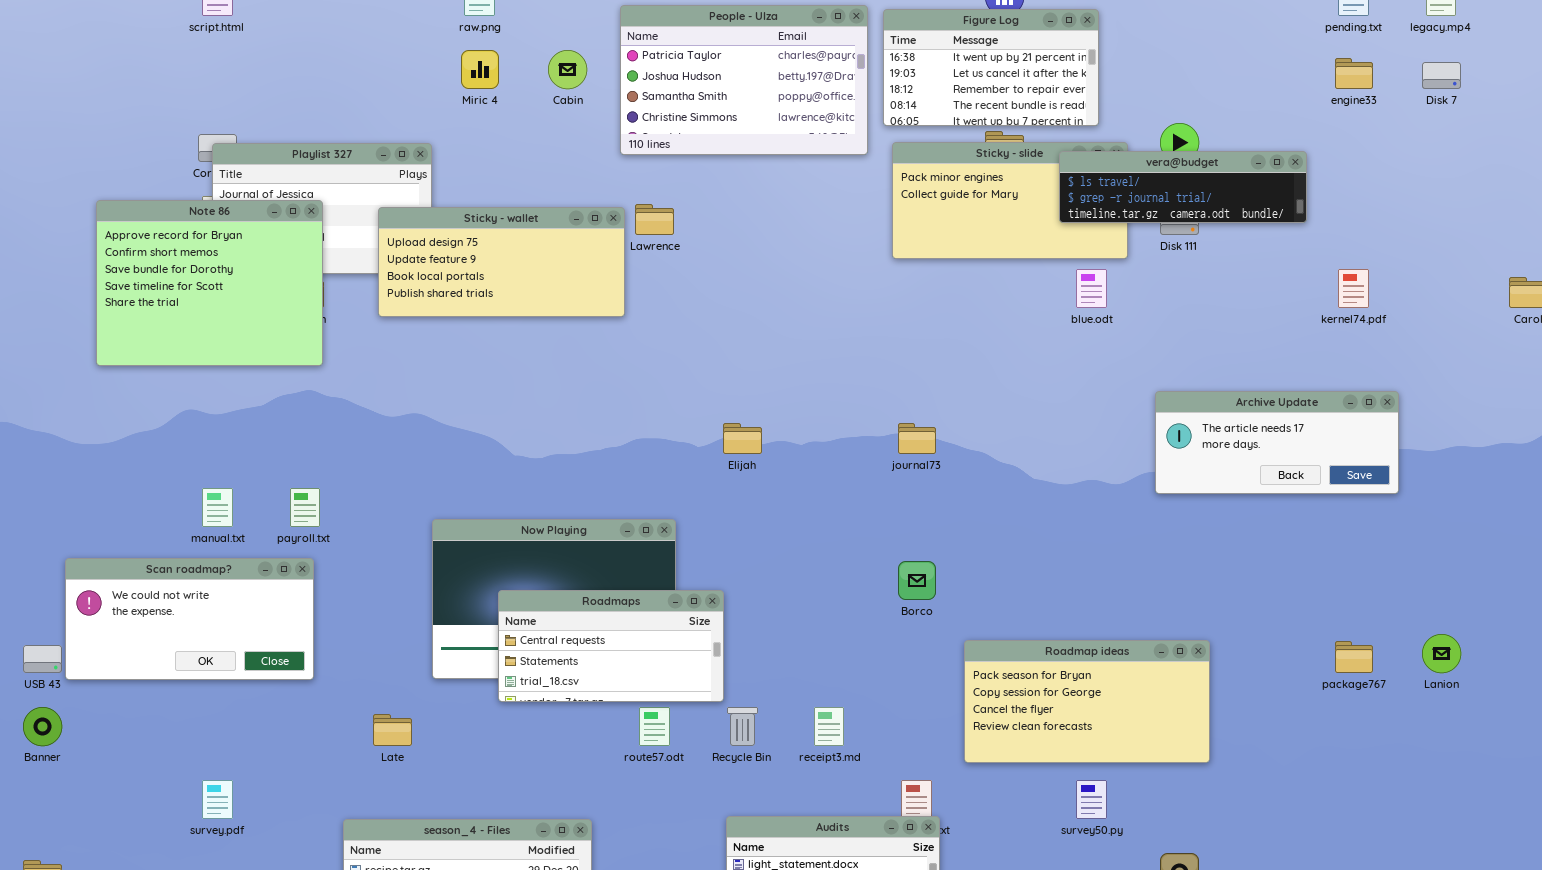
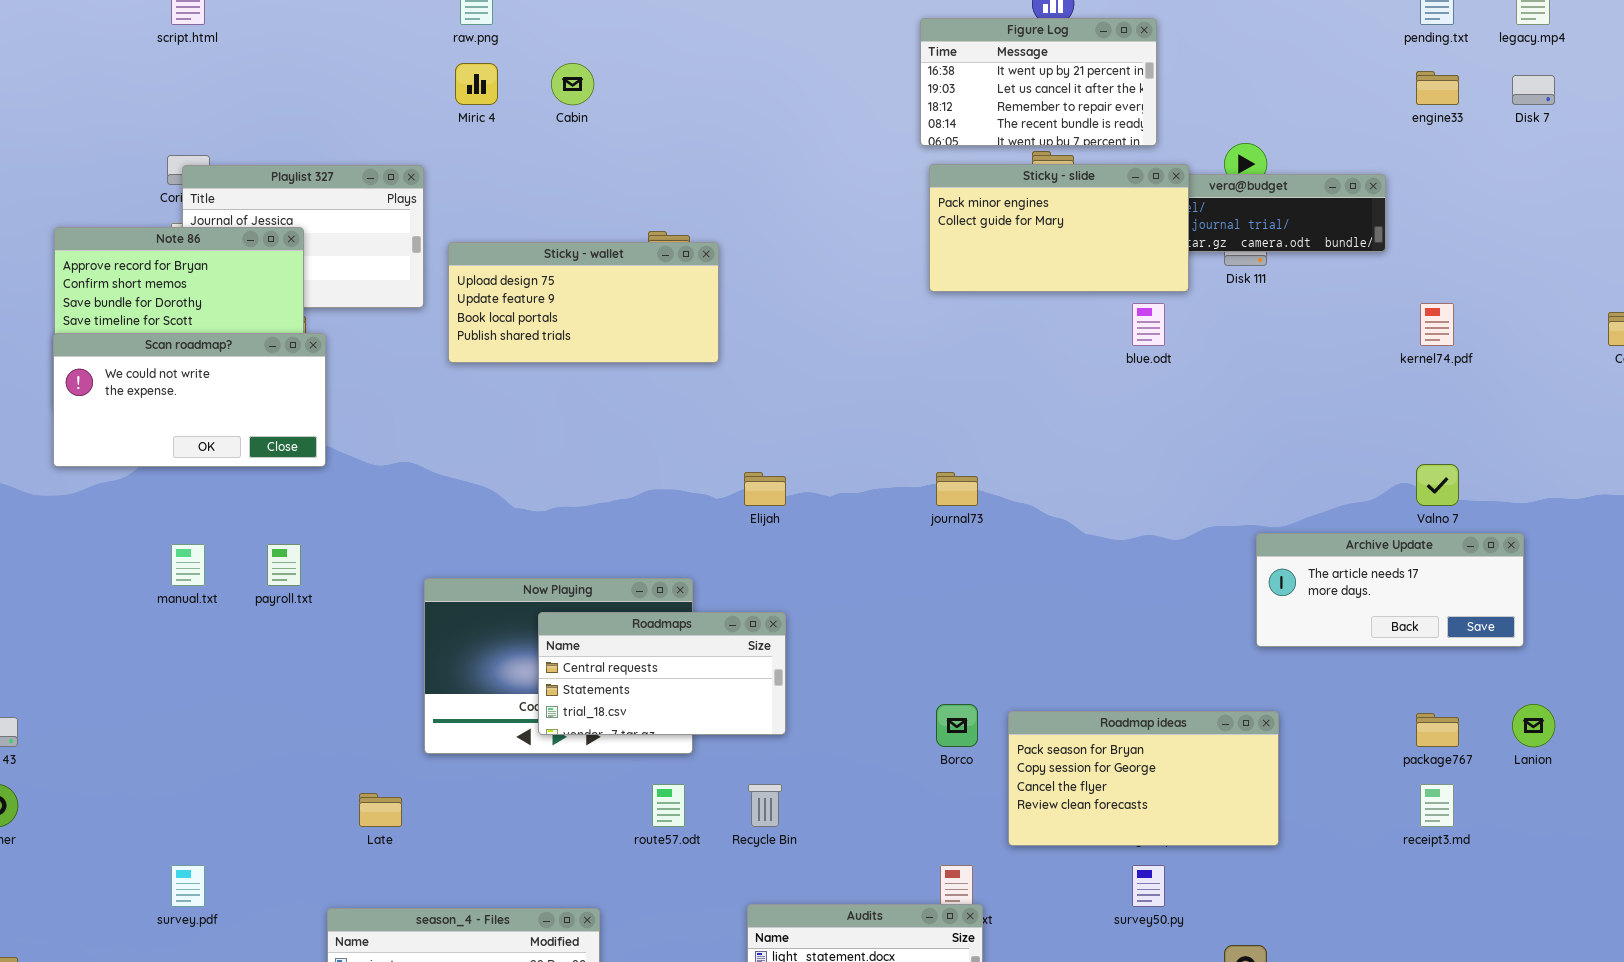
People - Ulza: [620,5,868,155] -> none, closed
Sticky - slide: [892,142,1128,259] -> [929,164,1189,292], raised
Sticky - wallet: [378,207,625,317] -> [448,242,719,363], moved
Archive Update: [1155,391,1399,494] -> [1256,533,1524,647], moved
Scan roadmap?: [65,558,314,680] -> [53,333,326,467], moved
Borco: [898,561,936,600] -> [936,704,978,747], moved
Roadmaps: [498,590,724,702] -> [538,612,786,735], moved
receipt3.md: [814,707,844,746] -> [1420,784,1454,827], moved

